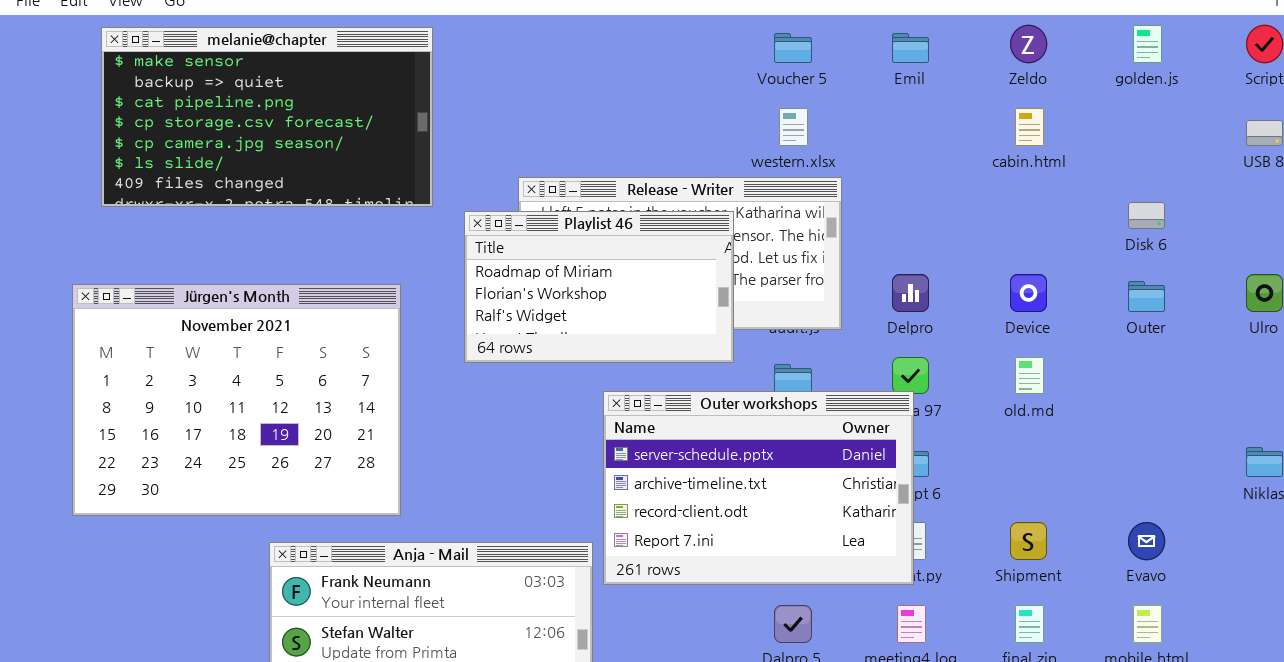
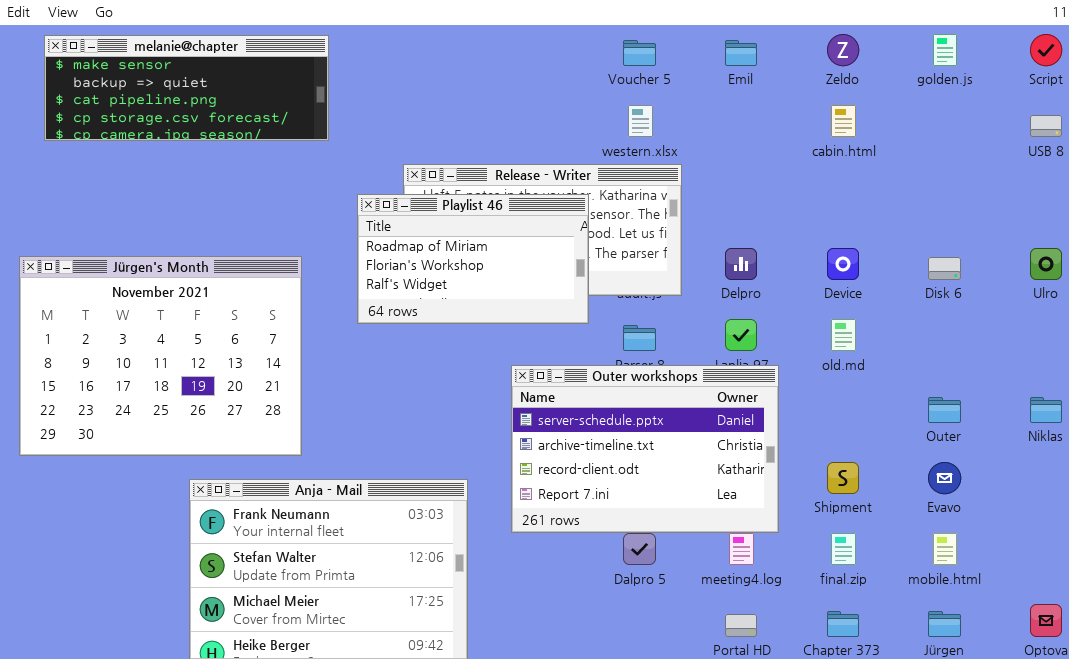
melanie@chapter: [101,27,433,207] -> [44,35,329,141], resized
Disk 6: [1128,202,1165,229] -> [928,257,961,280], moved
Outer: [1128,281,1165,312] -> [928,397,961,423], moved
Outer workshops: [603,391,914,585] -> [511,365,779,533], moved

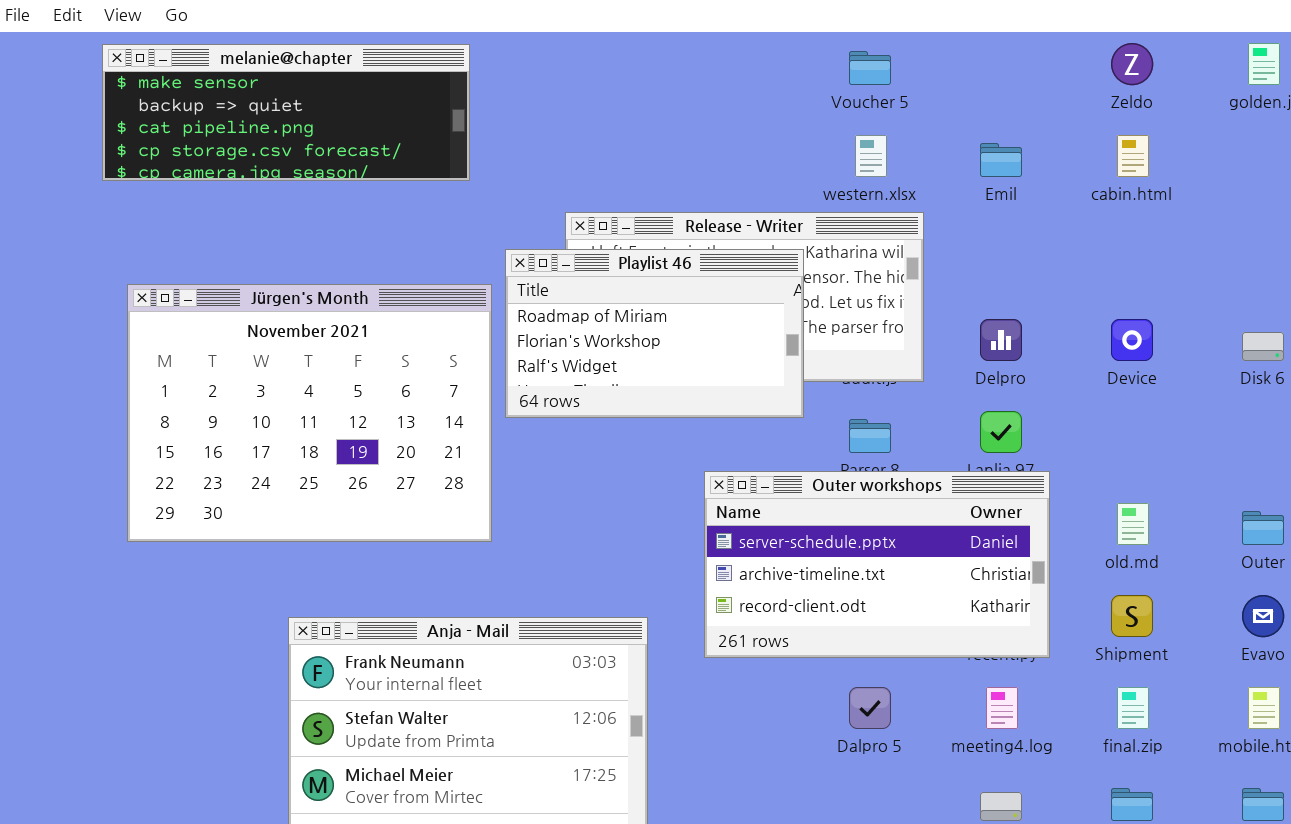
Emil: [725,40,757,66] -> [980,143,1022,177], moved
Jürgen's Month: [19,256,302,456] -> [127,284,492,542], moved
old.md: [831,319,856,351] -> [1117,503,1149,545], moved
Outer workshops: [511,365,779,533] -> [704,471,1050,658], resized

